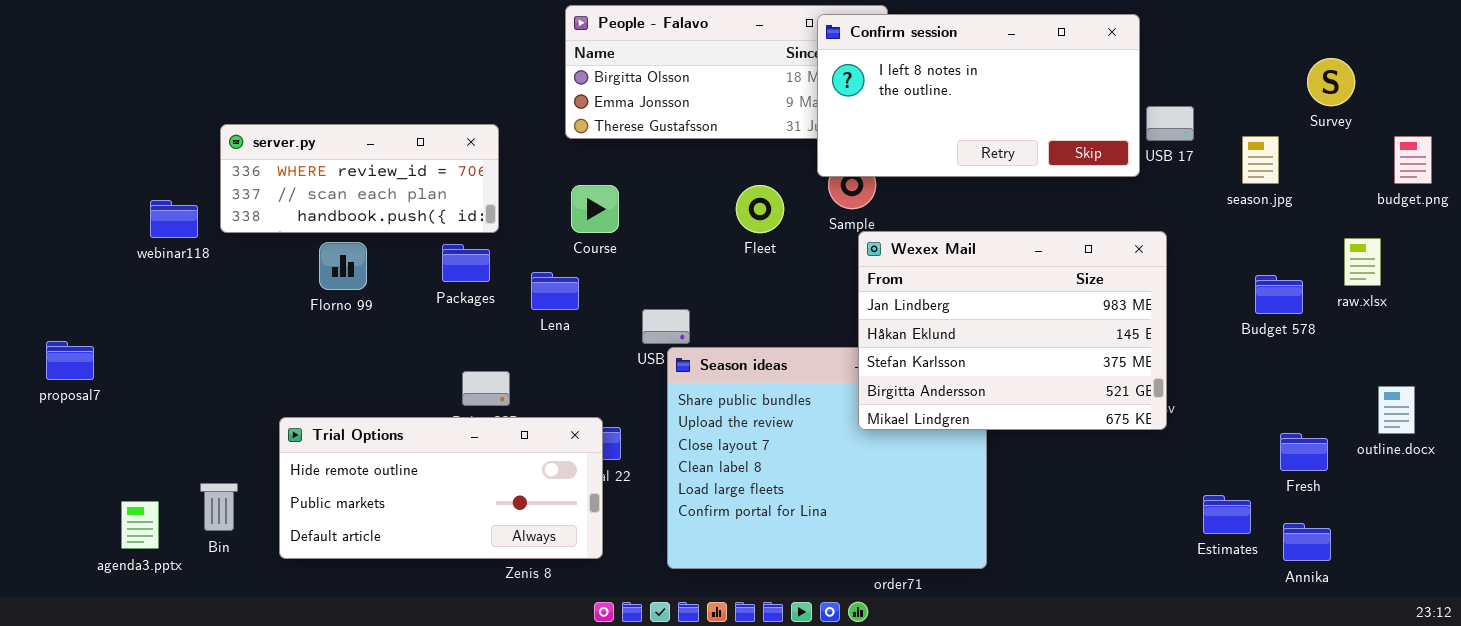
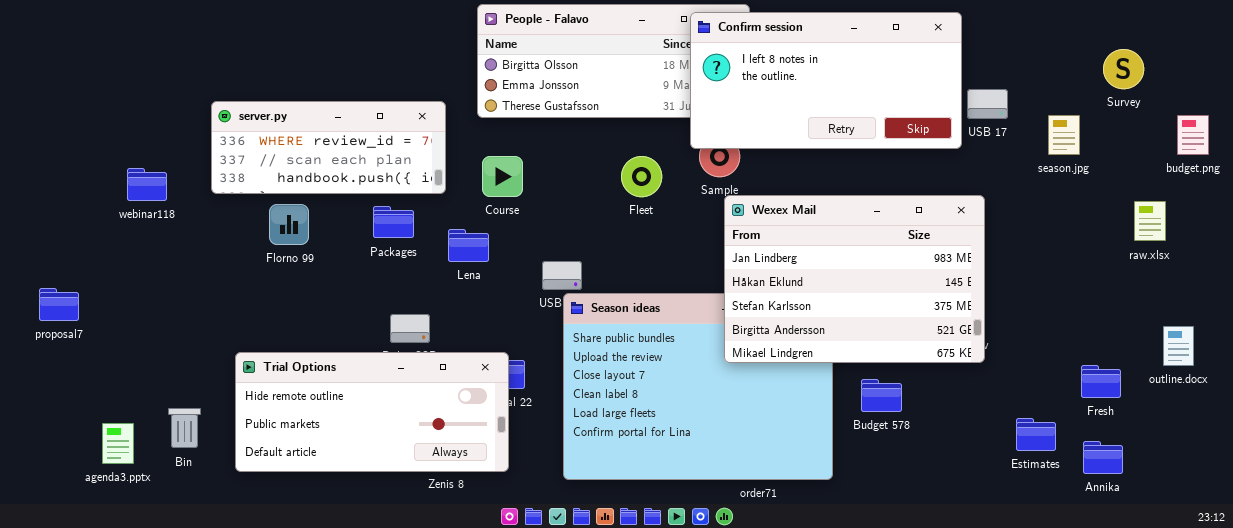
server.py: [220,124,499,233] -> [211,101,446,194], moved
Budget 578: [1255,275,1303,314] -> [861,379,902,412], moved

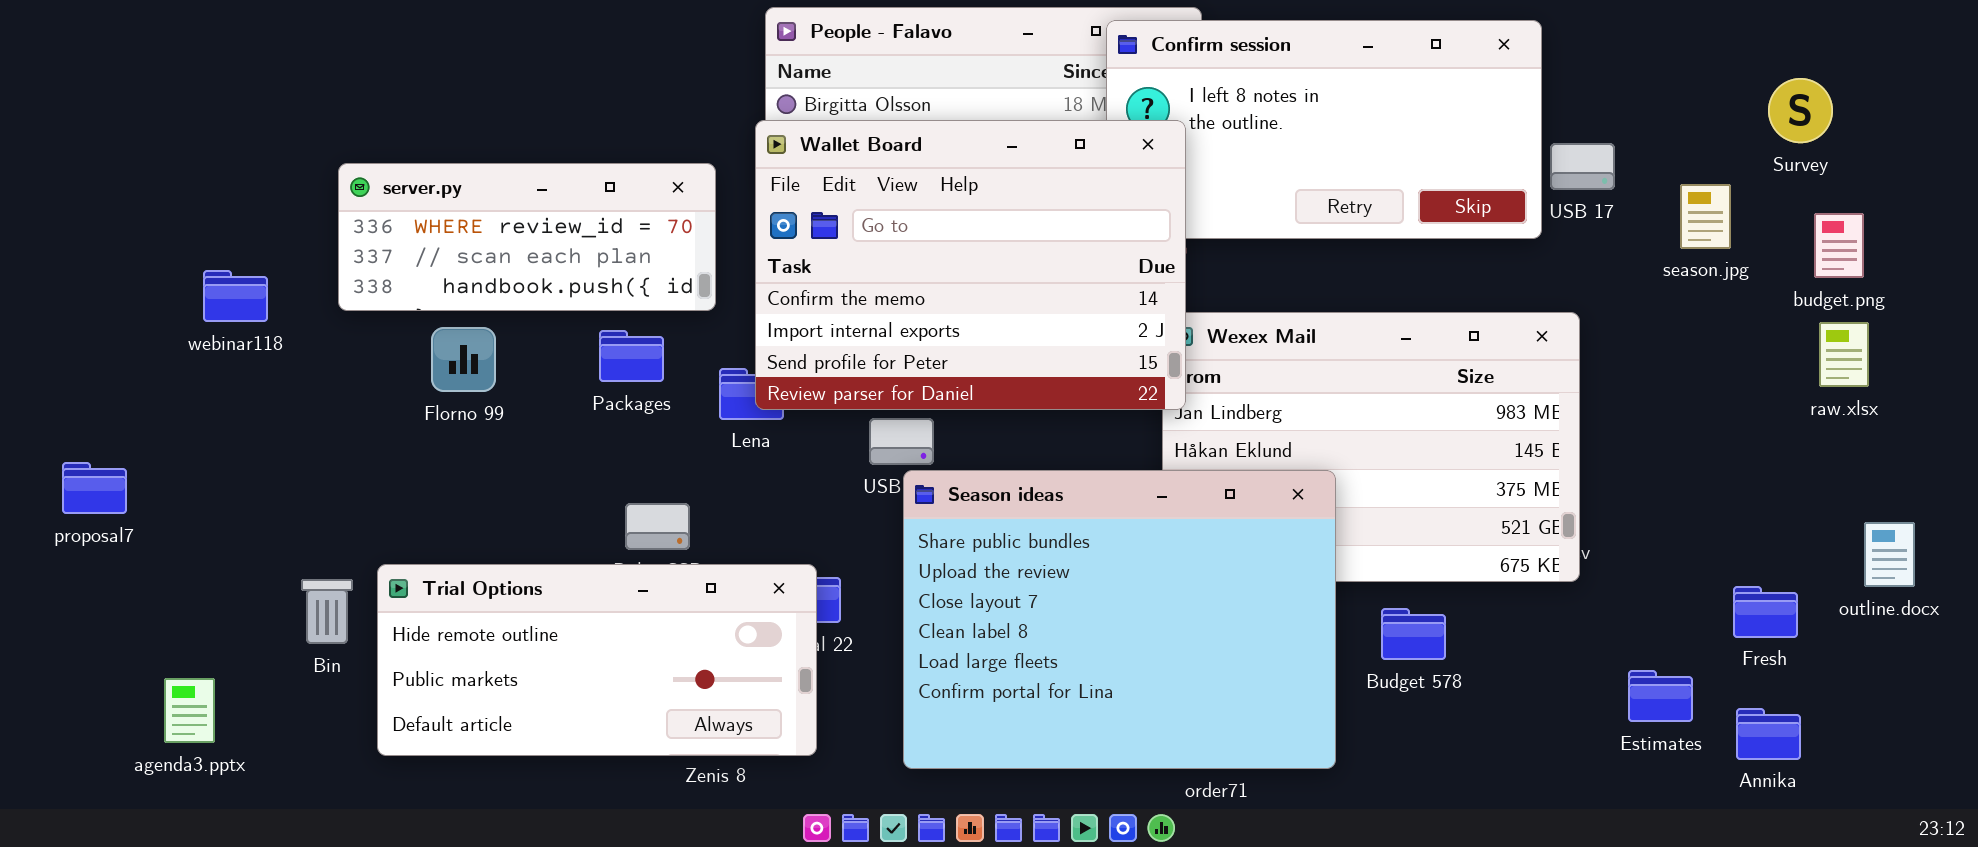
Wallet Board: none -> [755,120,1186,410], opened
budget.png: [1177,115,1209,155] -> [1814,213,1864,278], moved
Season ideas: [563,293,833,480] -> [903,470,1336,769], raised
Bin: [168,408,201,448] -> [301,579,353,644], moved

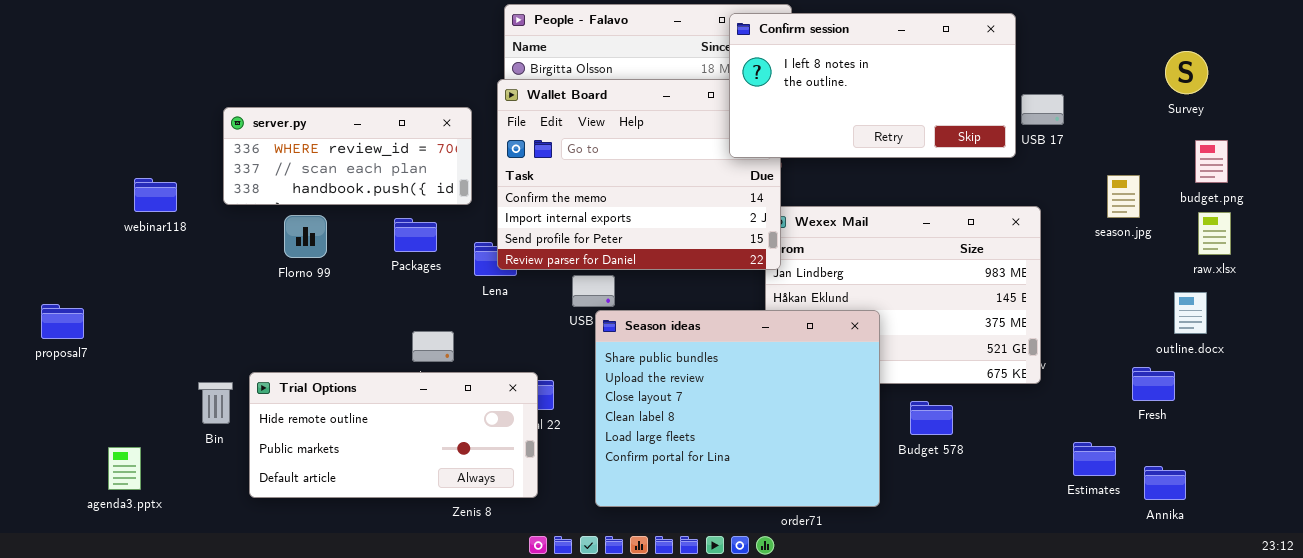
Confirm session: [1106,20,1542,239] -> [729,13,1016,158], raised
season.jpg: [1680,184,1731,249] -> [1107,175,1140,218], moved
outline.docx: [1864,522,1915,587] -> [1174,292,1207,334], moved
Fresh: [1733,586,1798,638] -> [1132,367,1175,401], moved

